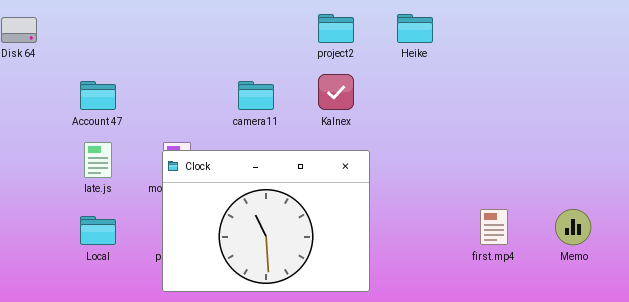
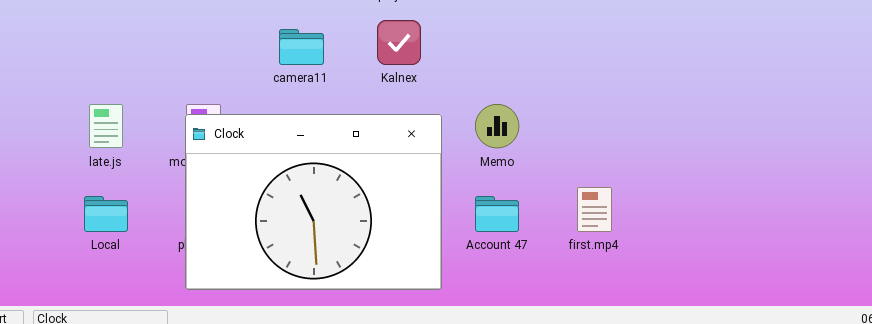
Account 47: [80,81,116,110] -> [475,196,519,232], moved
Memo: [555,209,591,245] -> [475,104,519,148], moved

